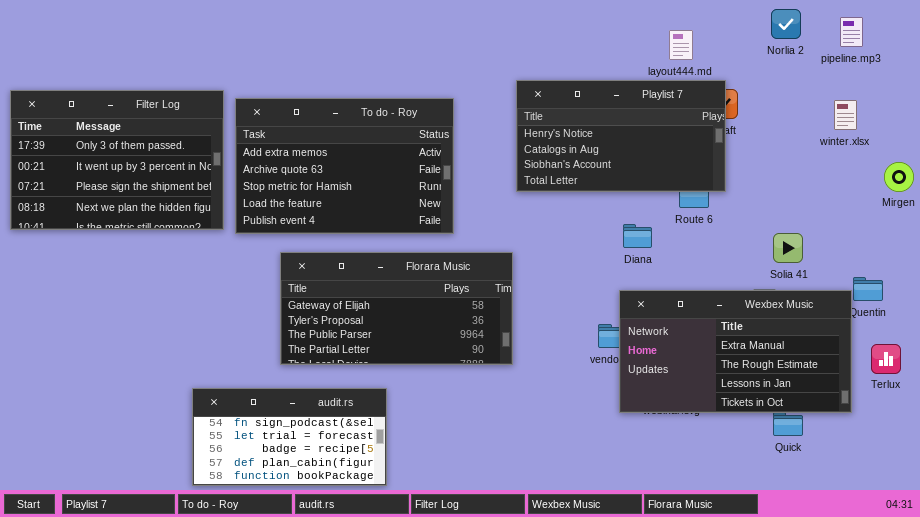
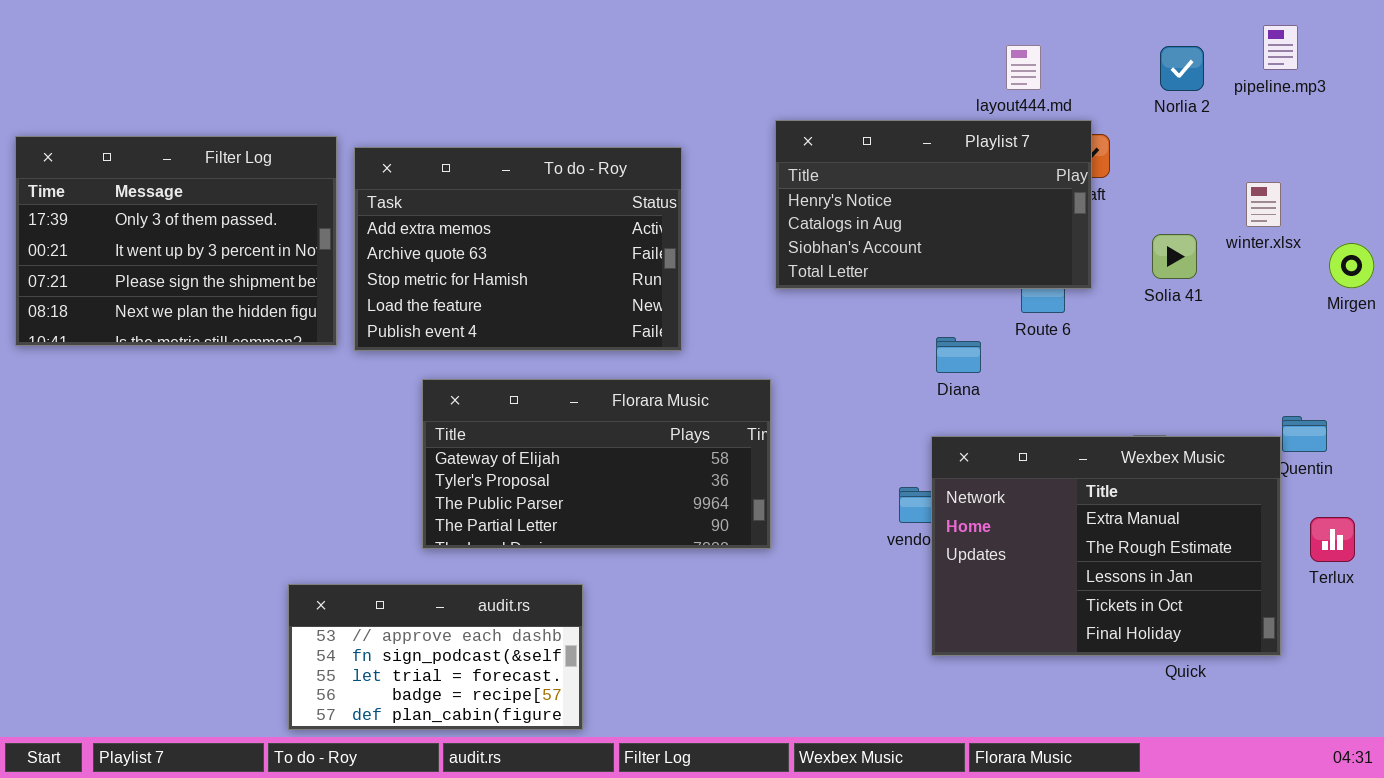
Norlia 2: [771,9,801,39] -> [1160,46,1204,91], moved
winter.xlsx: [834,100,857,130] -> [1246,182,1281,227], moved
Solia 41: [773,233,803,263] -> [1152,234,1197,279], moved
Wexbex Music: [619,290,852,413] -> [931,436,1281,656], resized
audit.rs: [192,388,387,486] -> [288,584,583,730], scrolled up 1 row

